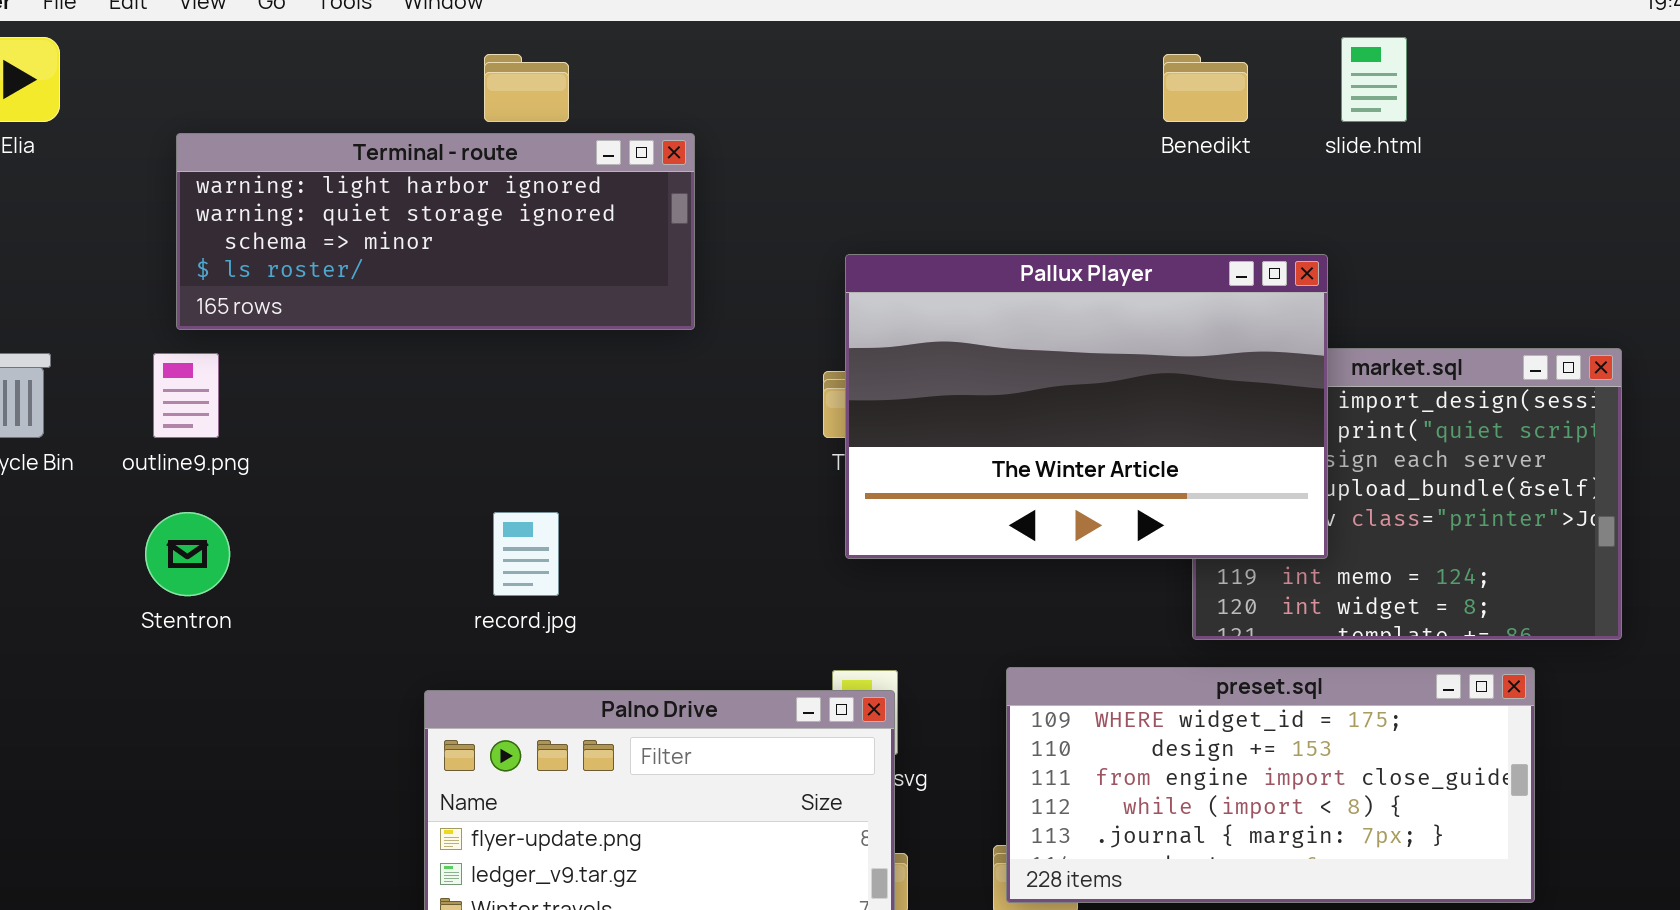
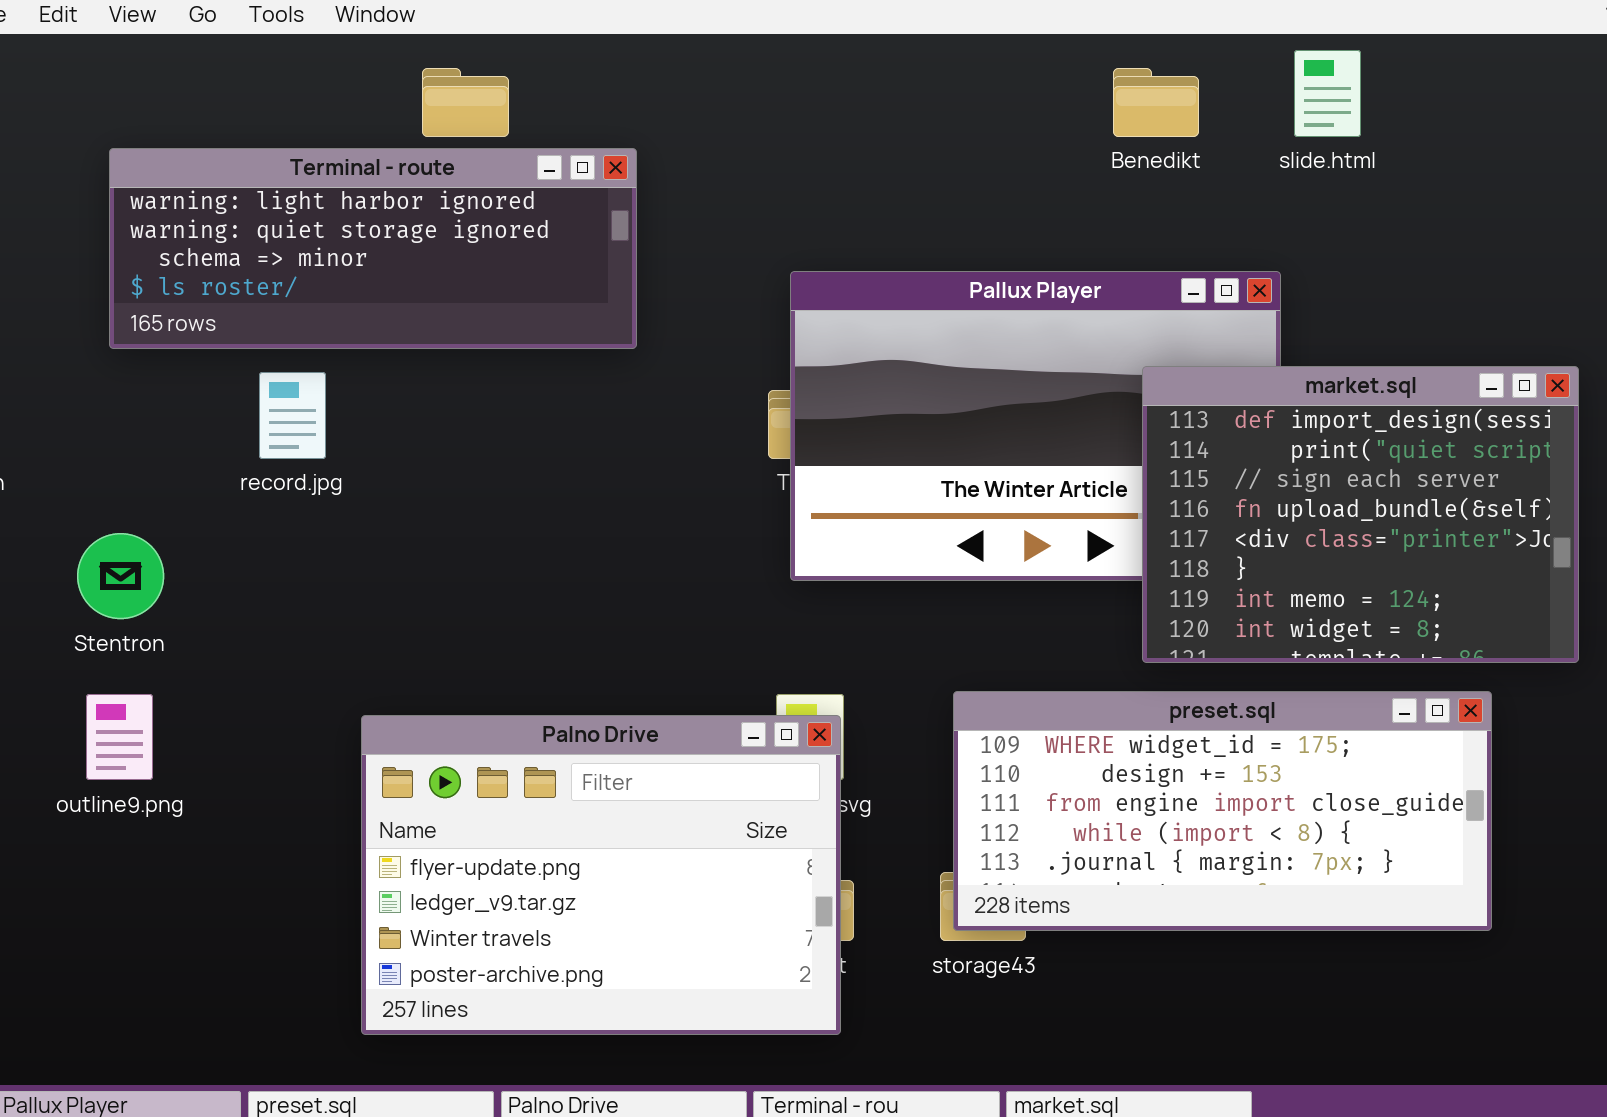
market.sql: [1192,348,1622,640] -> [1142,366,1579,663], raised
outline9.png: [153,353,219,438] -> [86,694,153,780], moved
record.jpg: [493,512,559,596] -> [259,372,326,459], moved

